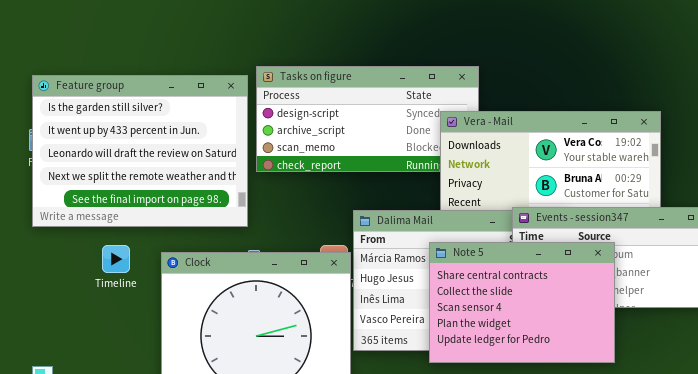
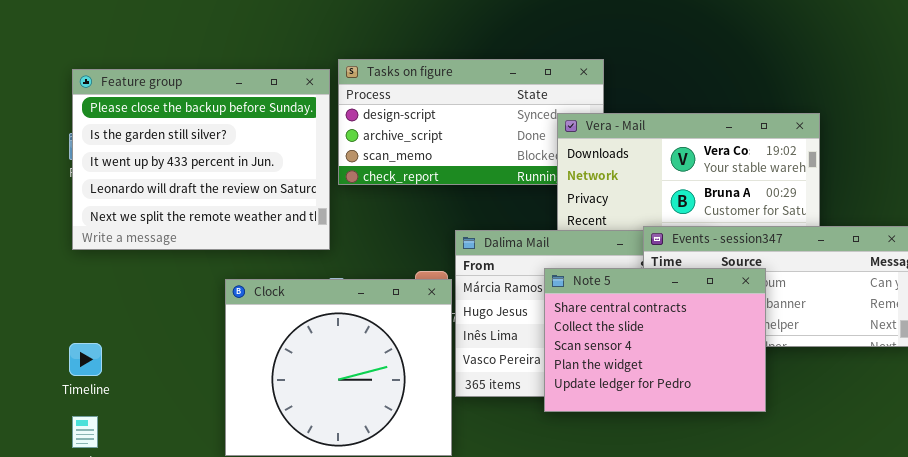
Feature group: [32,75,248,227] -> [72,69,330,250], scrolled up 1 row
Timeline: [102,245,130,273] -> [69,343,102,376], moved

